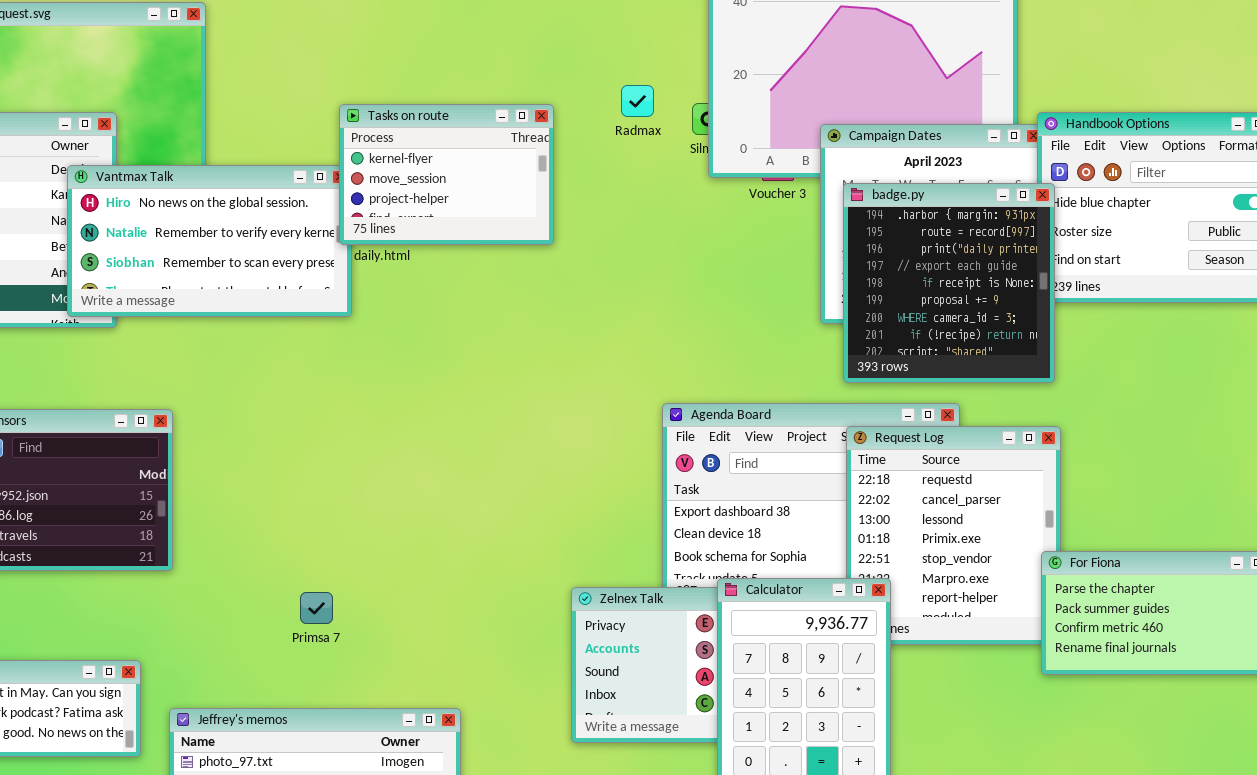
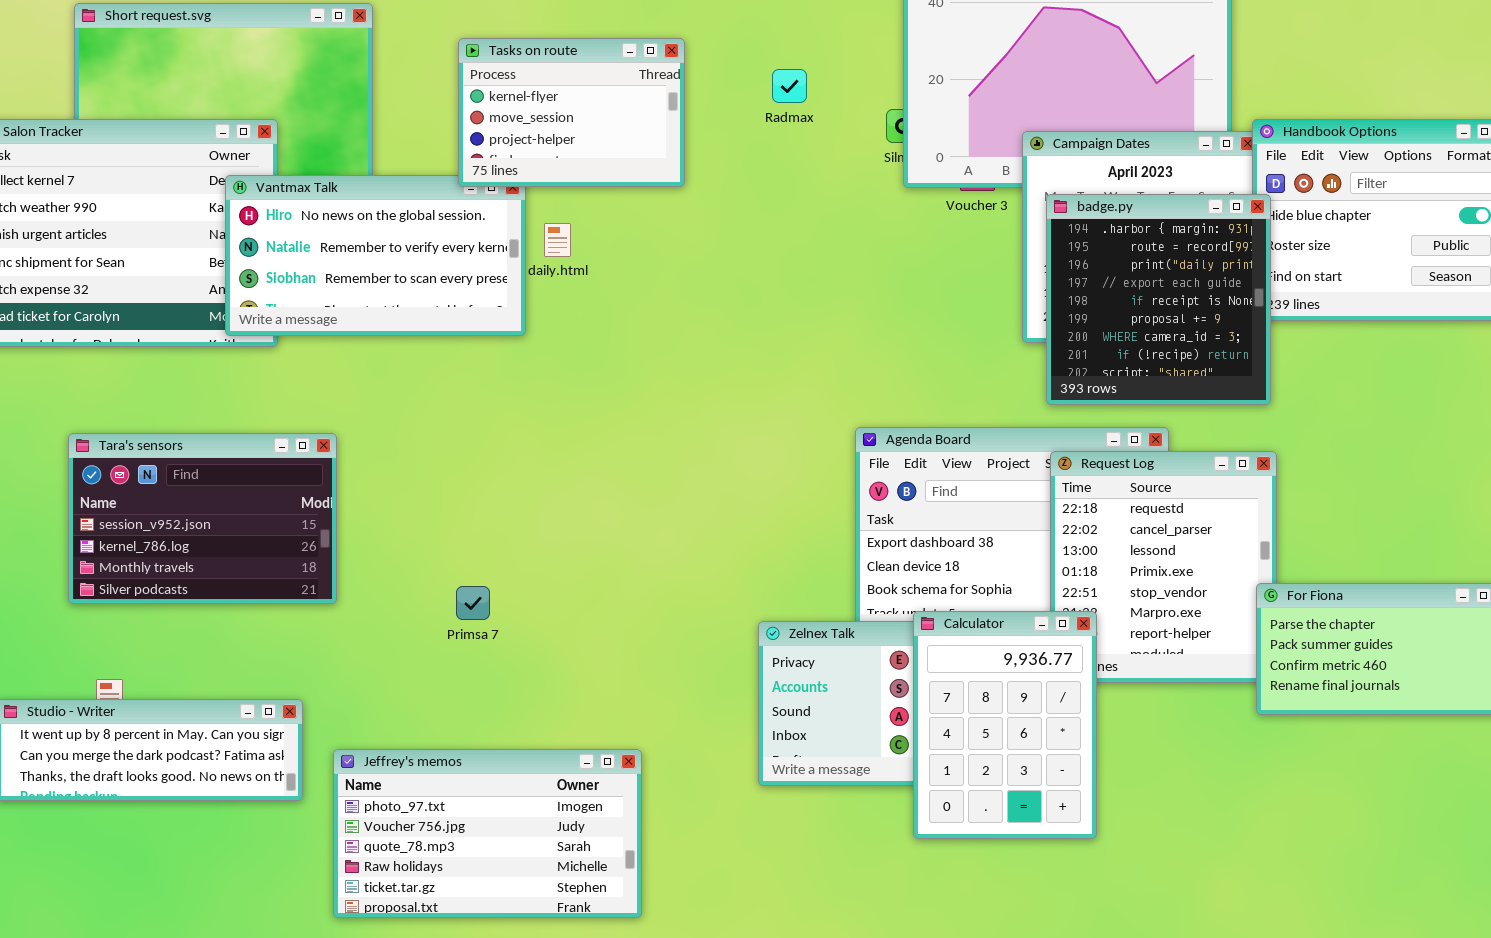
Radmax: [621,85,654,117] -> [772,69,807,103], moved
Tasks on route: [339,104,554,245] -> [458,38,685,187], moved
Primsa 7: [300,592,333,624] -> [456,586,490,620], moved

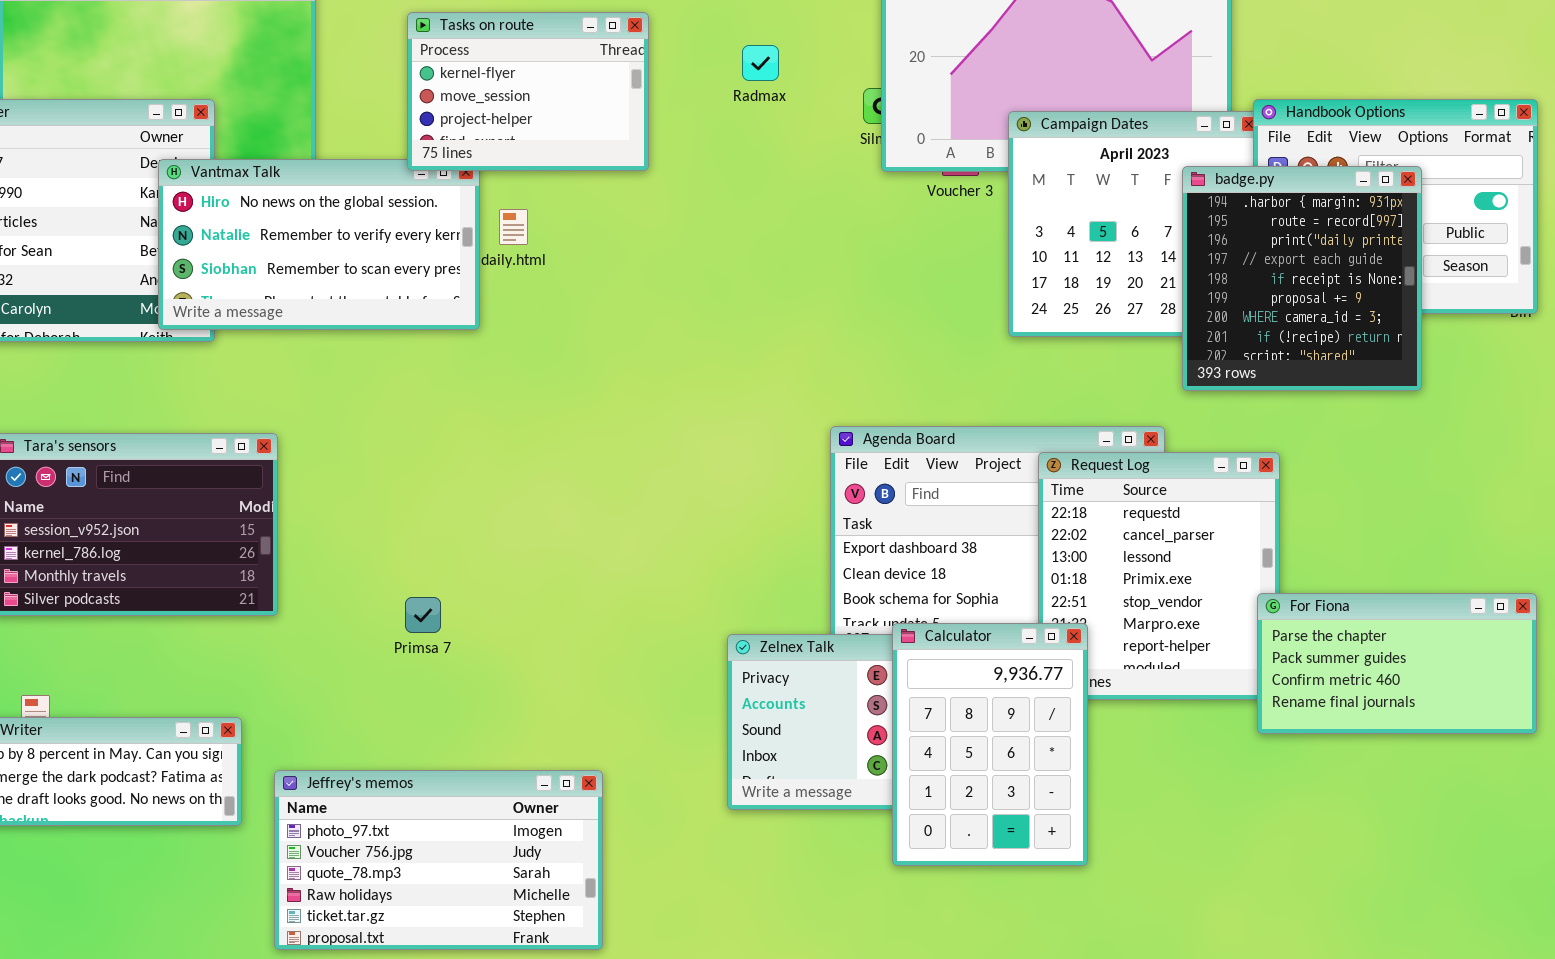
badge.py: [1046,194,1271,405] -> [1182,166,1422,391], moved

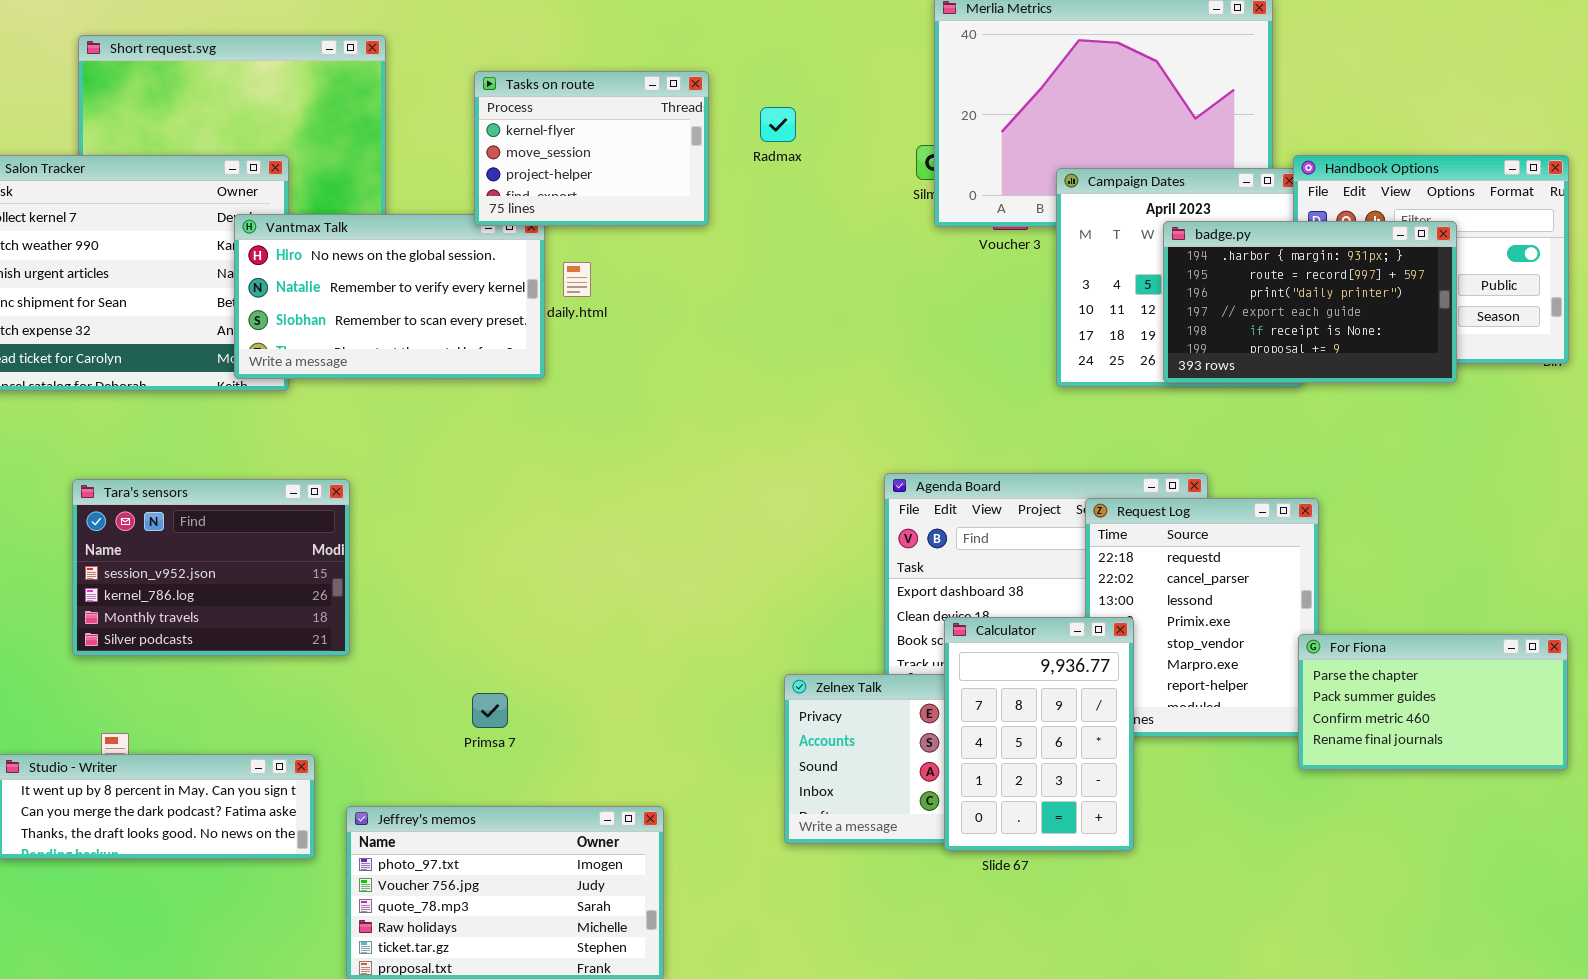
Radmax: [742,45,779,81] -> [760,107,796,142], moved
badge.py: [1182,166,1422,391] -> [1163,221,1457,383], resized
Primsa 7: [405,597,441,633] -> [472,693,508,728], moved
Calculator: [892,623,1088,866] -> [944,617,1134,851], moved

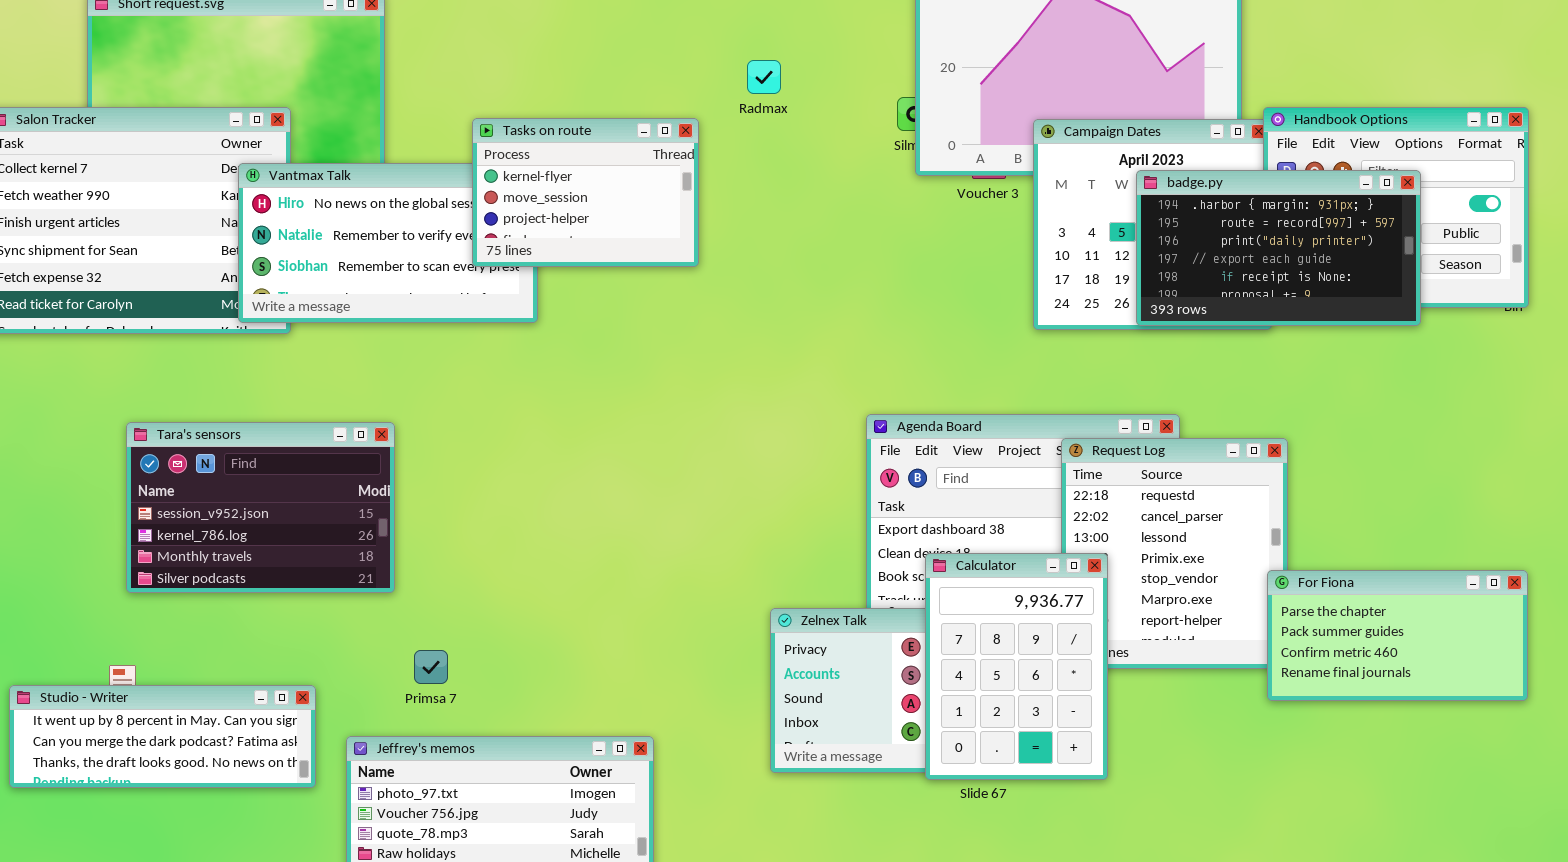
Tasks on route: [474,71,709,226] -> [472,118,699,267], moved
Tara's sensors: [72,479,350,656] -> [126,422,395,593], moved
Primsa 7: [472,693,508,728] -> [414,650,448,684], moved

